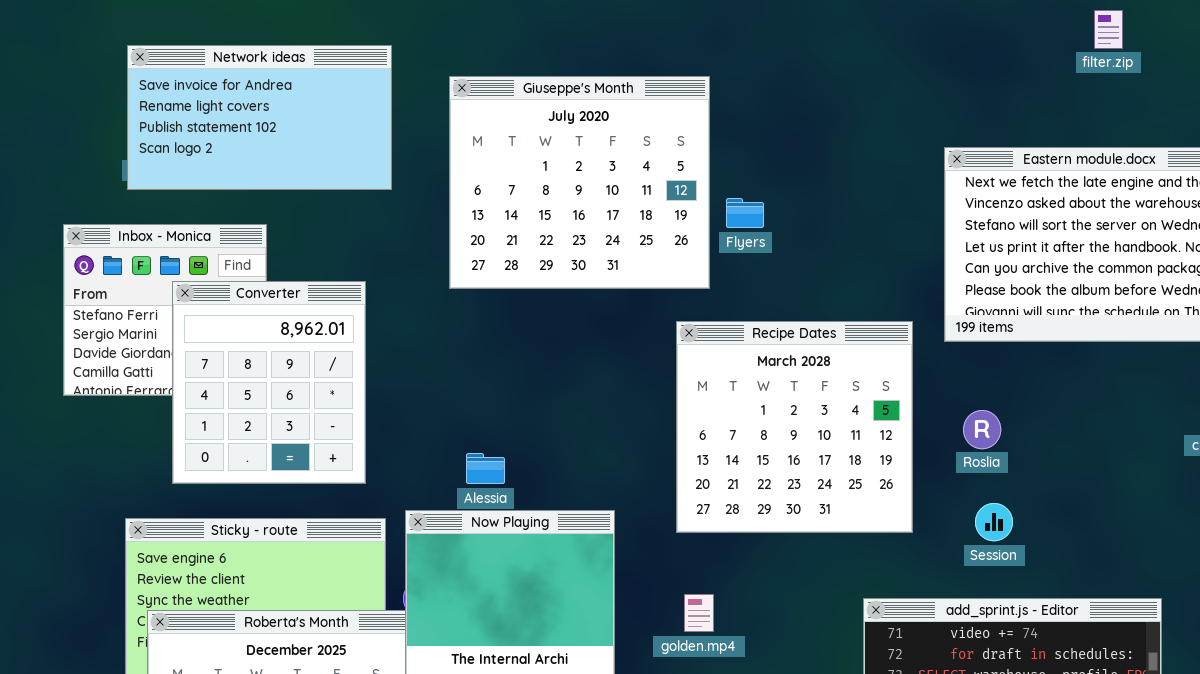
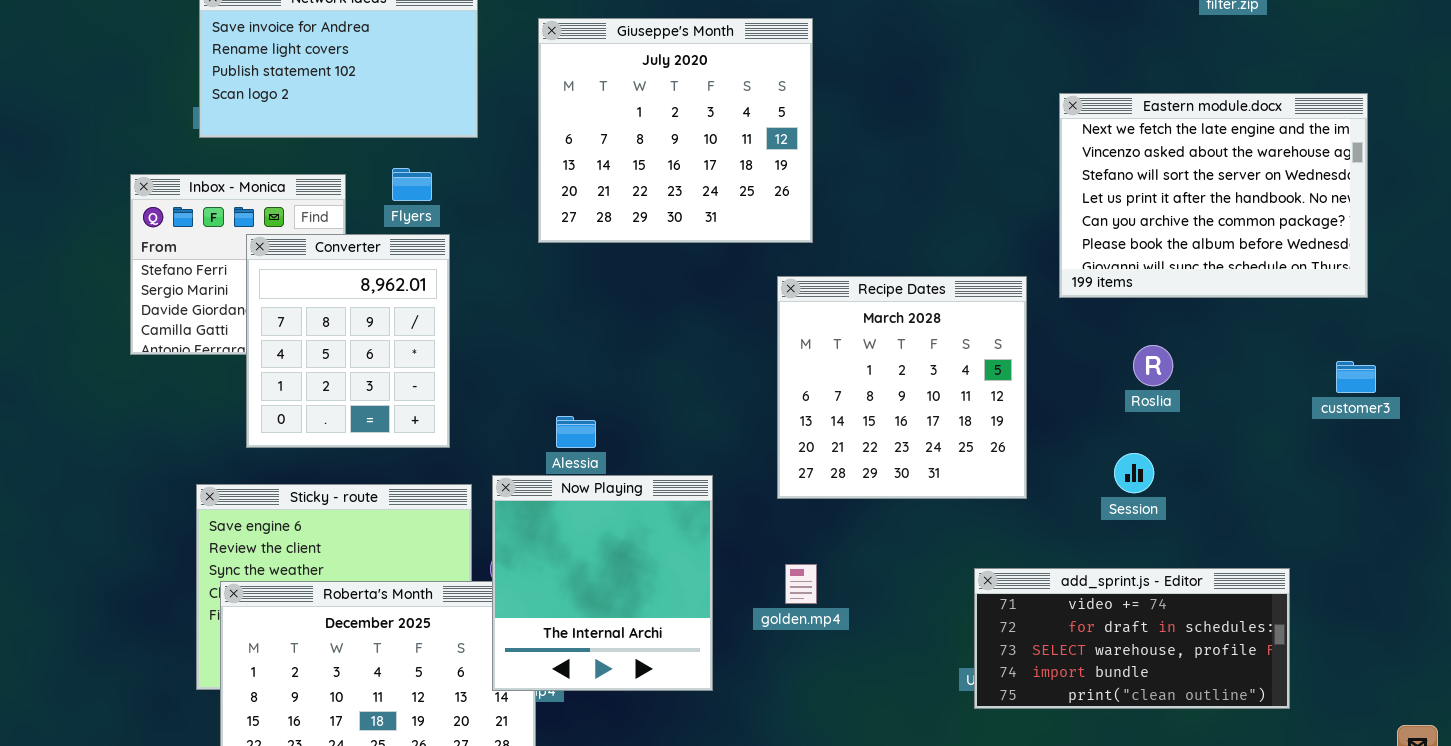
Flyers: [726,198,764,228] -> [392,168,432,201], moved
Roslia: [963,410,1001,449] -> [1133,345,1173,386], moved
Session: [975,503,1013,541] -> [1114,453,1154,493], moved

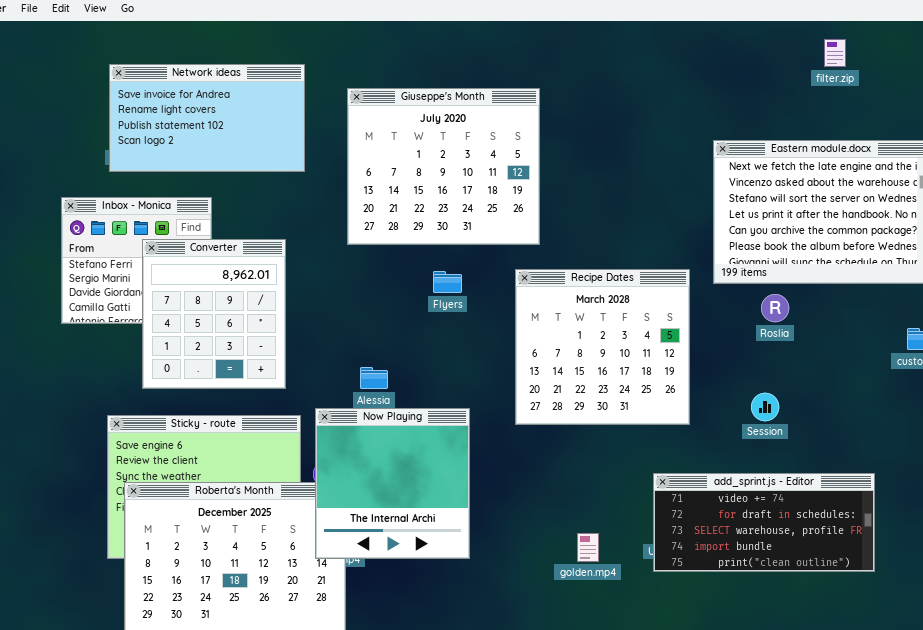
Flyers: [392,168,432,201] -> [433,271,462,293], moved
Roslia: [1133,345,1173,386] -> [761,294,789,322], moved
golden.mp4: [785,564,817,604] -> [577,533,599,562], moved

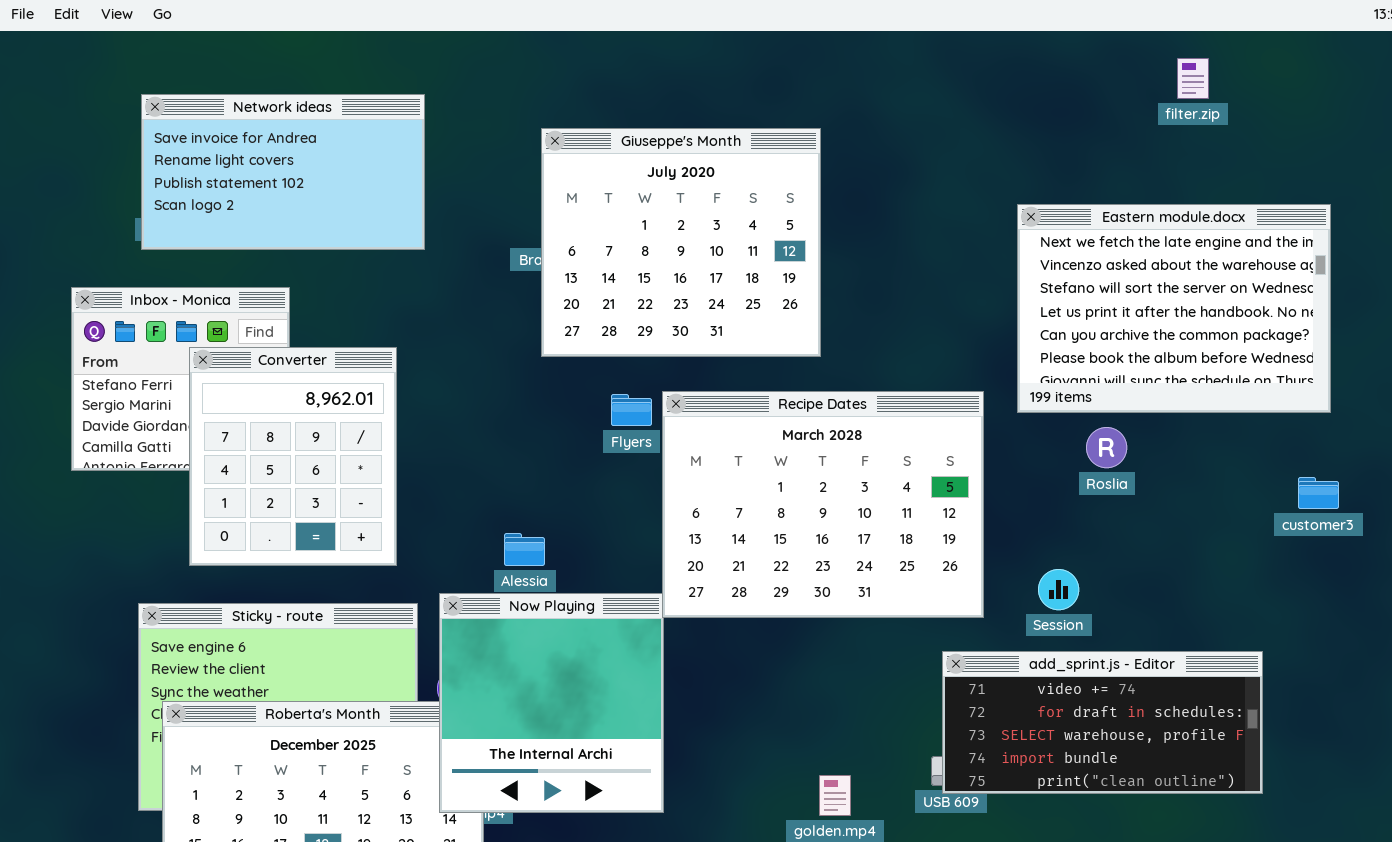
Giuseppe's Month: [347,88,540,245] -> [541,128,821,357], moved
Recipe Dates: [515,269,690,425] -> [662,391,984,618], resized
Session: [751,393,779,421] -> [1038,569,1079,610], moved
add_sprint.js - Editor: [653,473,875,572] -> [942,651,1263,794], moved

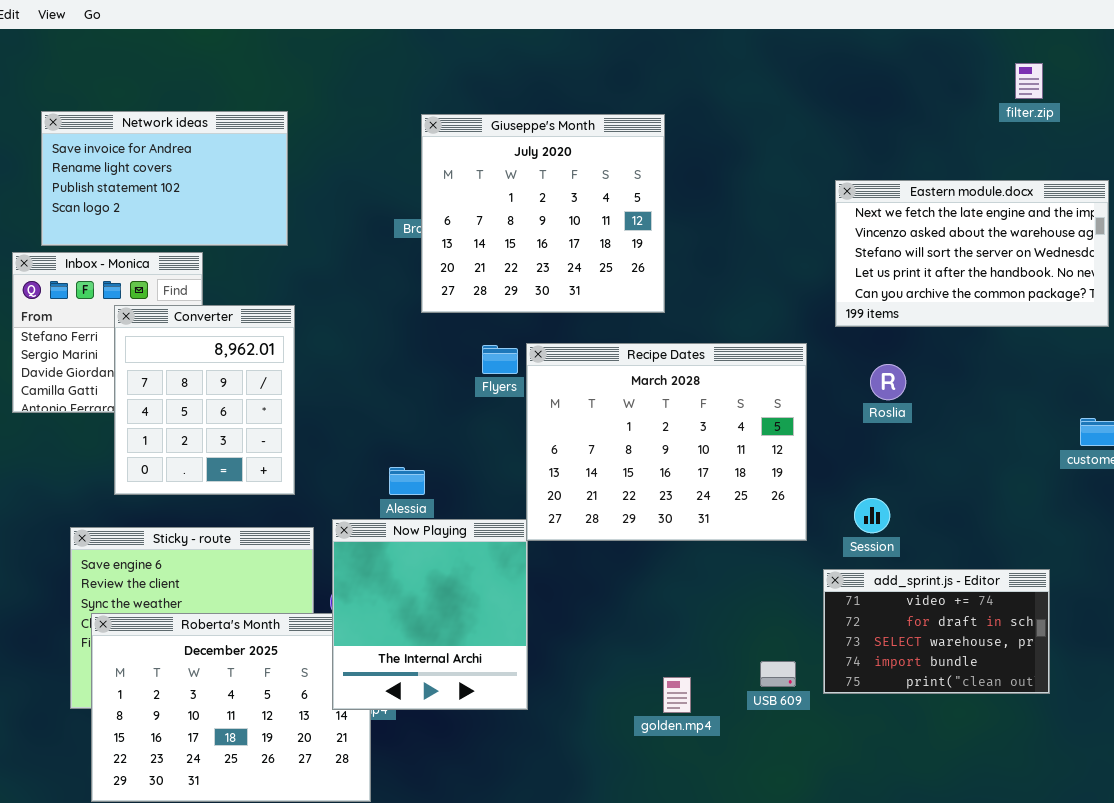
filter.zip: [1177,58,1209,99] -> [1015,63,1043,99], moved
Network ideas: [141,94,425,250] -> [41,111,288,246], moved
Eastern module.docx: [1017,204,1331,413] -> [835,180,1109,327], resized
Roslia: [1086,427,1127,468] -> [870,364,906,400], moved
add_sprint.js - Editor: [942,651,1263,794] -> [823,569,1050,694], resized

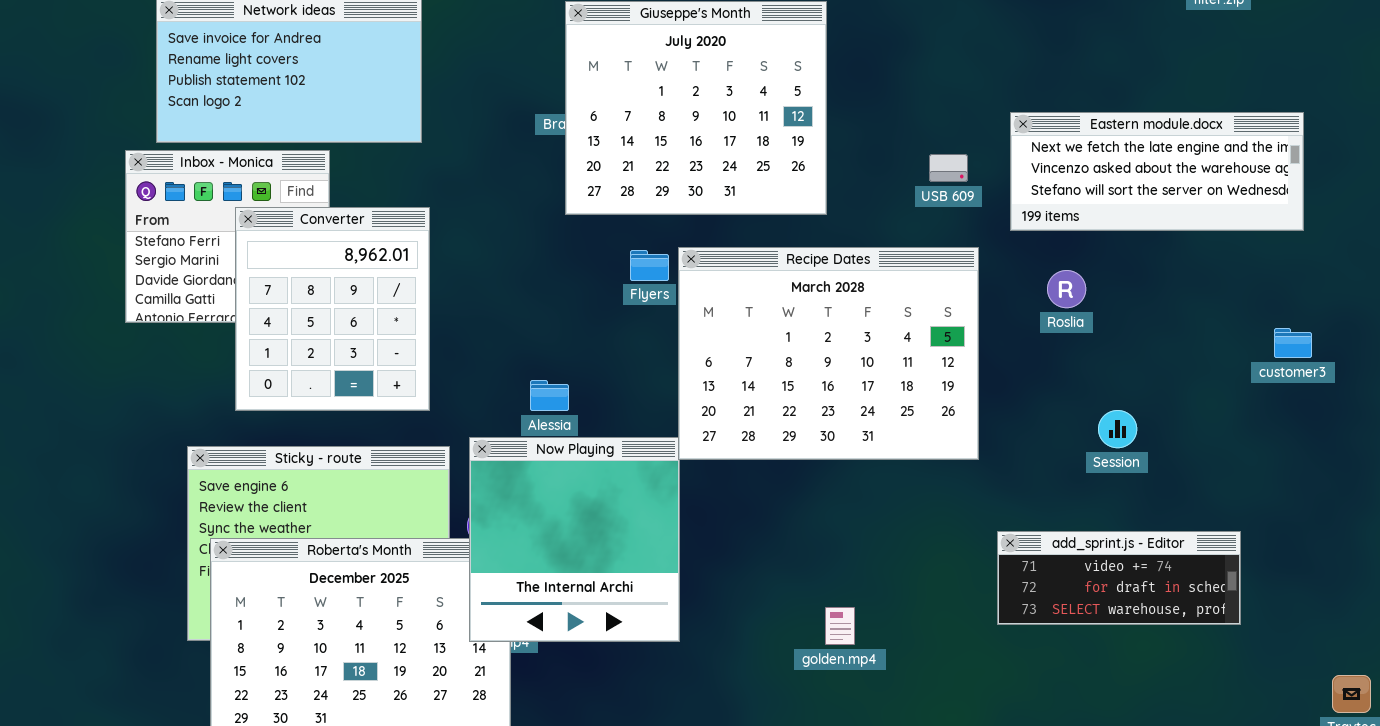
Eastern module.docx: [835,180,1109,327] -> [1010,112,1304,231], resized
Session: [854,498,890,533] -> [1098,410,1137,448], moved
add_sprint.js - Editor: [823,569,1050,694] -> [997,531,1241,625], resized
USB 609: [760,661,796,687] -> [929,154,968,182], moved

